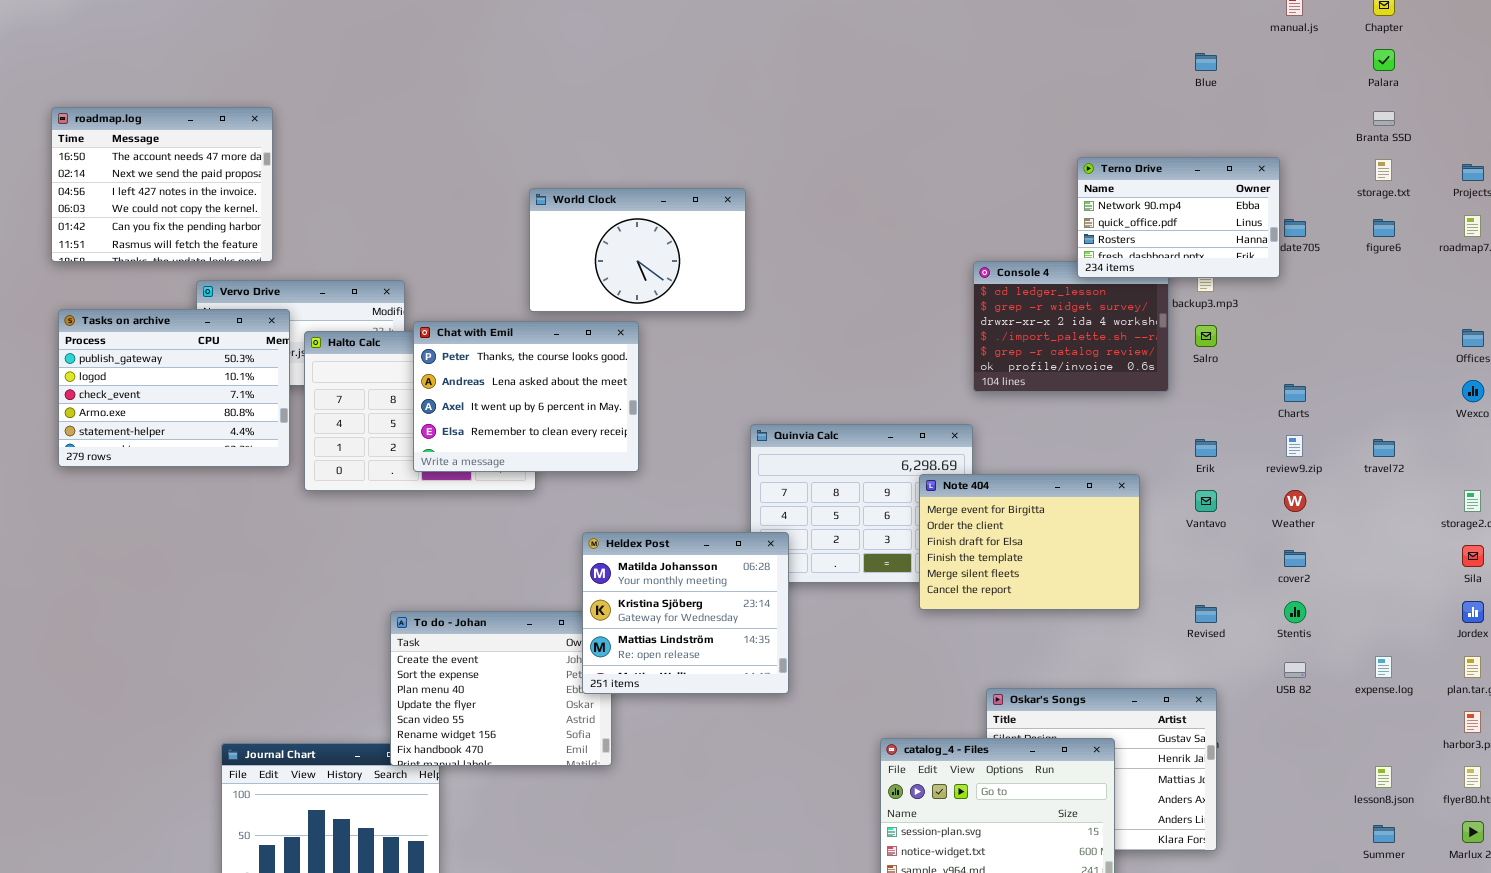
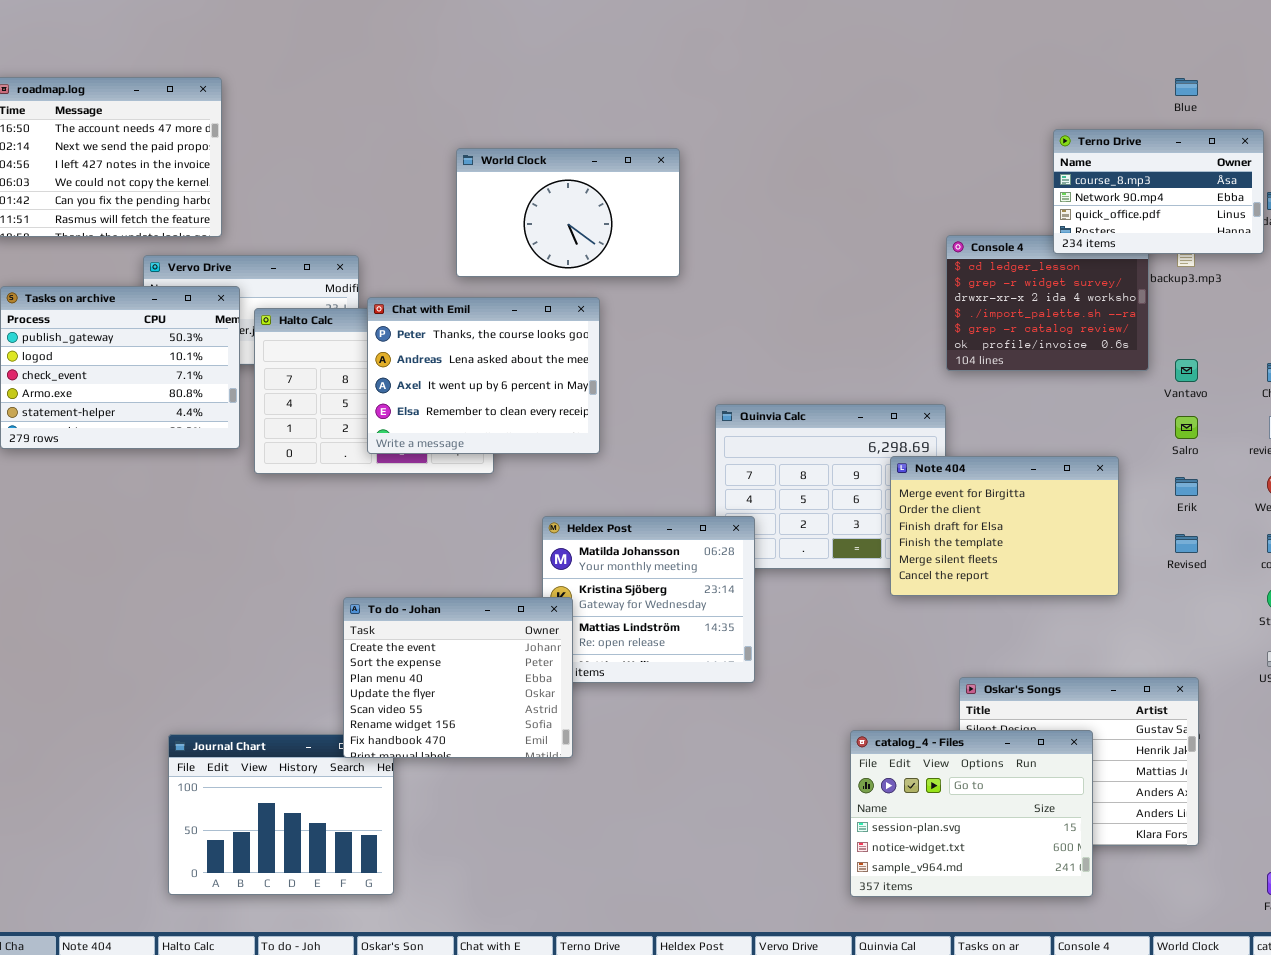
Blue: [1195,53,1217,71] -> [1175,78,1198,96], moved
Terno Drive: [1077,157,1280,278] -> [1053,129,1264,254], scrolled up 1 row
World Clock: [529,188,746,312] -> [456,148,680,277], moved
Salro: [1195,325,1217,347] -> [1175,416,1198,439], moved
Erik: [1195,439,1217,457] -> [1175,477,1198,496], moved
Vantavo: [1195,490,1217,512] -> [1175,359,1198,382], moved
Revised: [1195,605,1217,623] -> [1175,534,1198,553], moved
To do - Johan: [390,611,612,766] -> [343,597,573,758], raised

